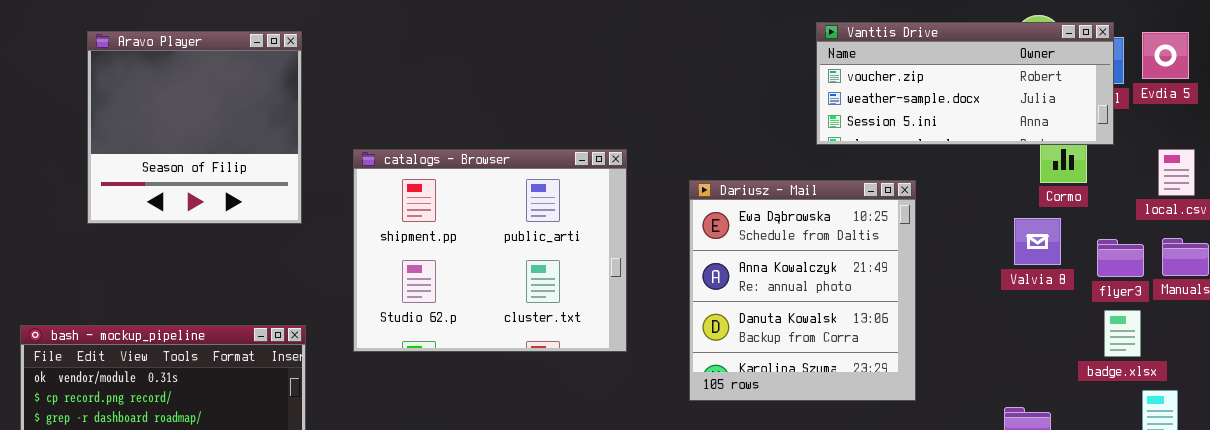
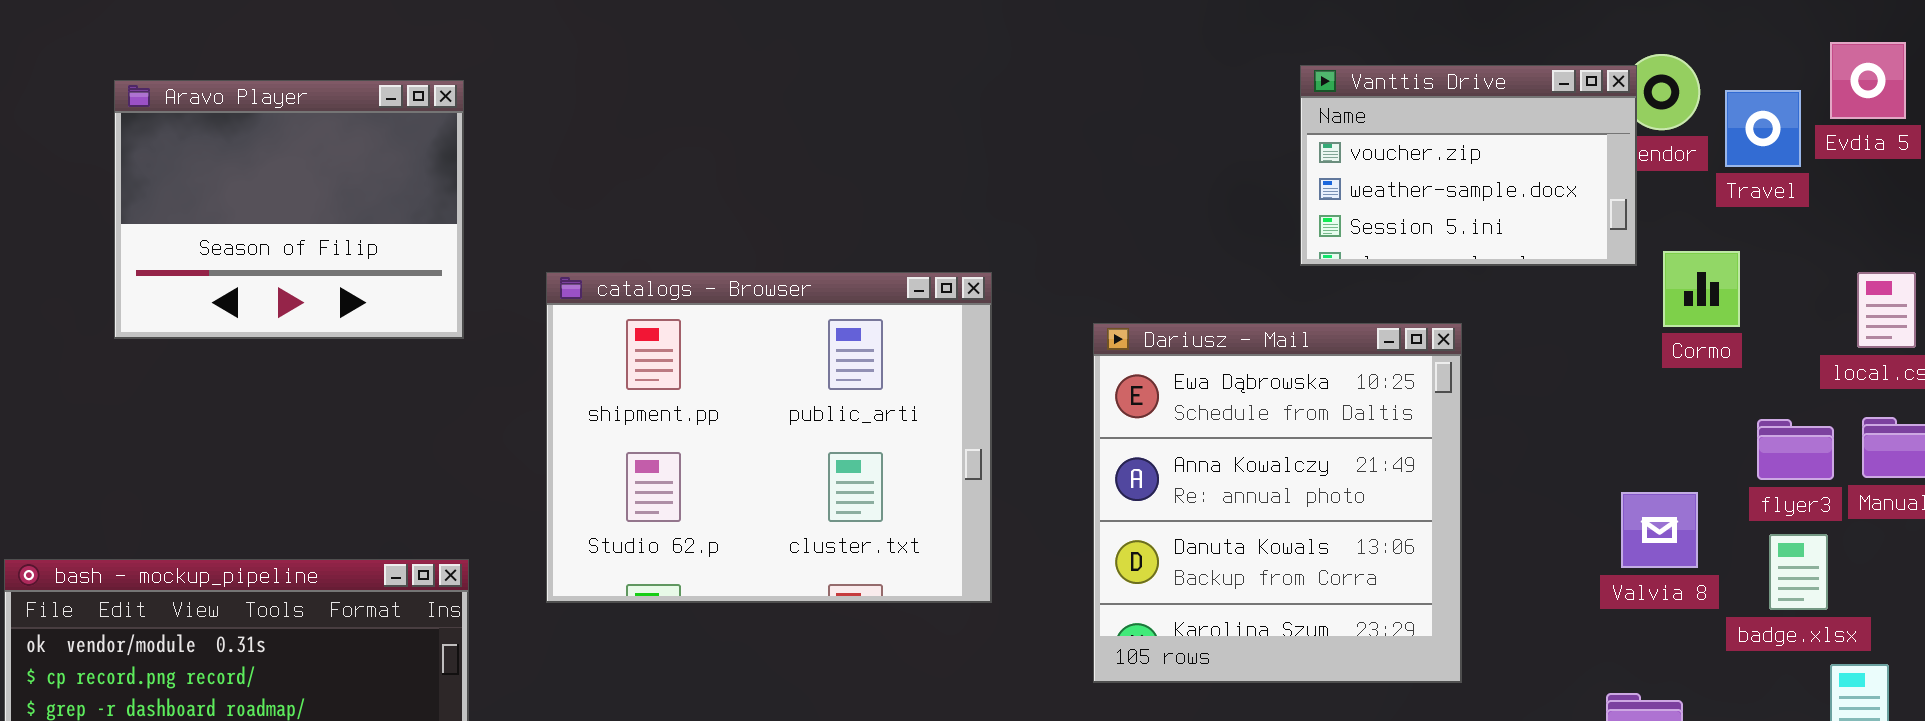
Vanttis Drive: [816,22,1114,145] -> [1300,65,1637,266], resized
Aravo Player: [87,31,302,224] -> [114,80,464,339], resized
Evdia 5: [1142,32,1189,79] -> [1830,42,1906,119], moved
Valvia 8: [1014,218,1061,265] -> [1621,492,1698,568], moved

